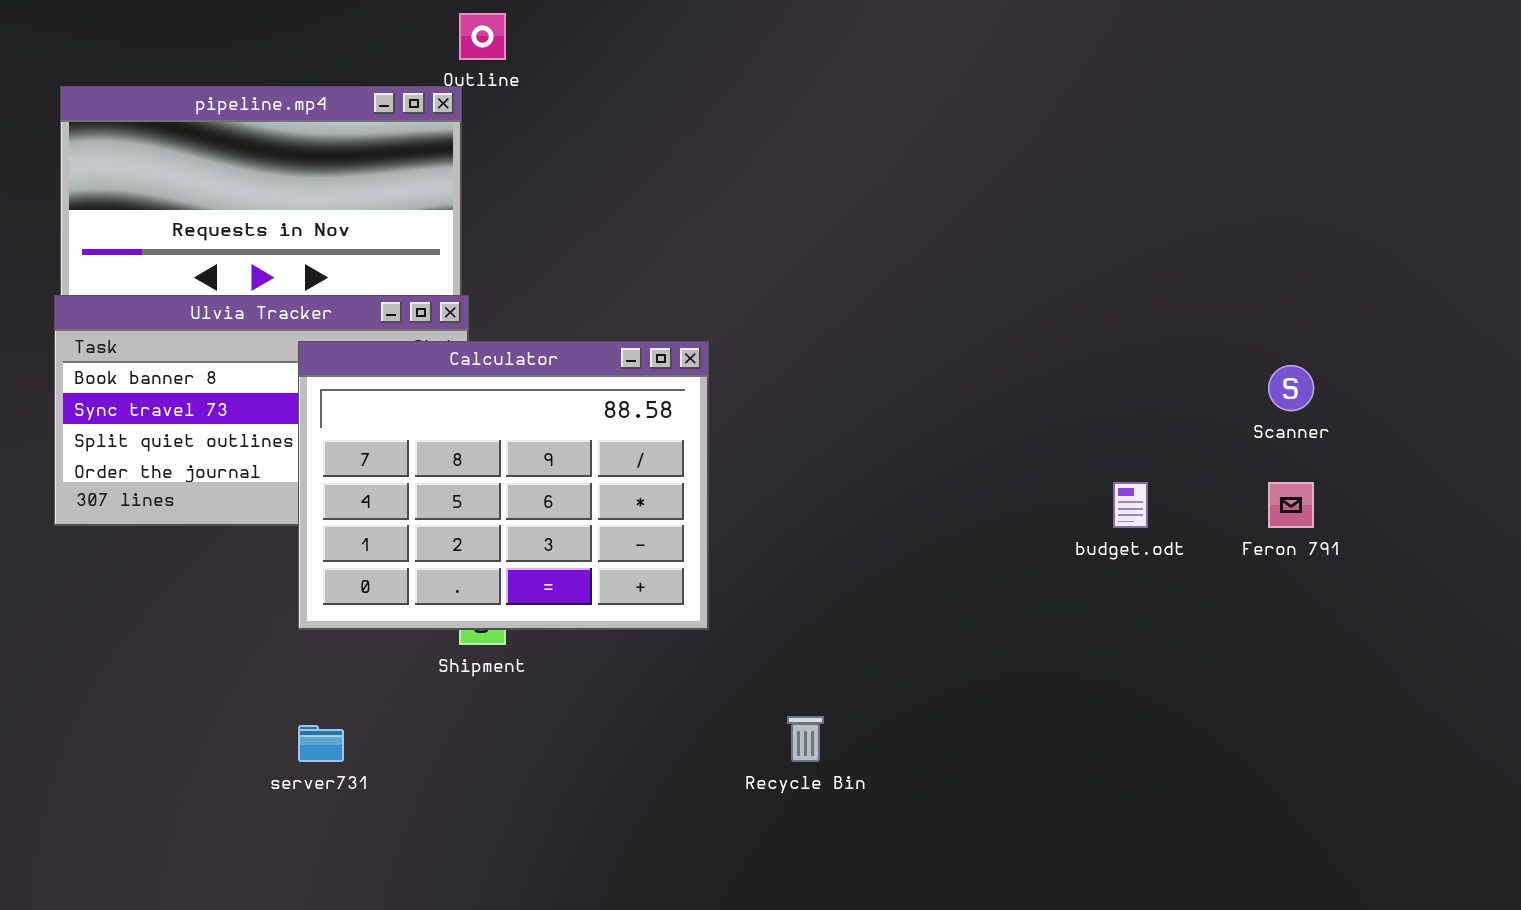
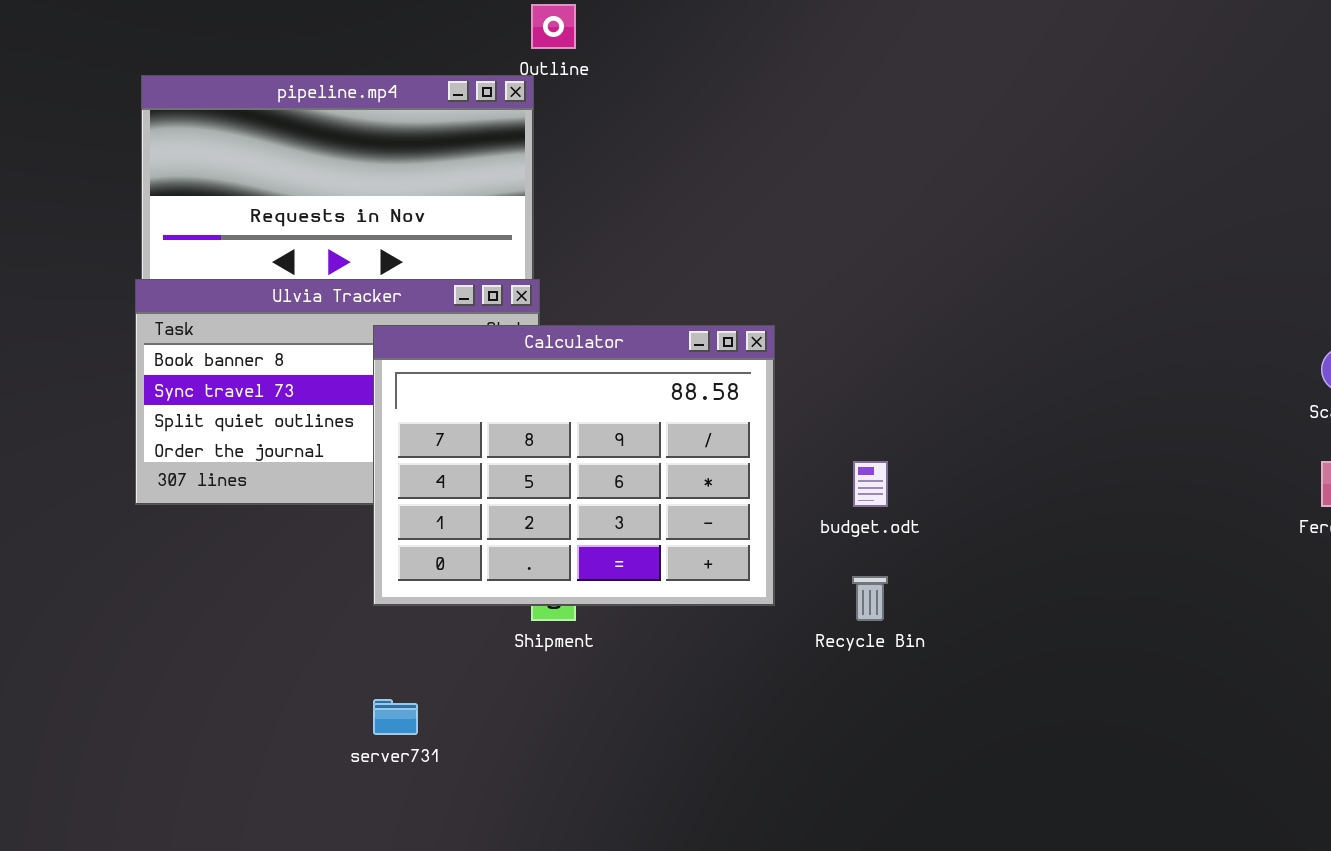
budget.odt: [1113,482,1148,528] -> [853,461,888,507], moved
Recycle Bin: [787,716,824,762] -> [852,576,888,621], moved

